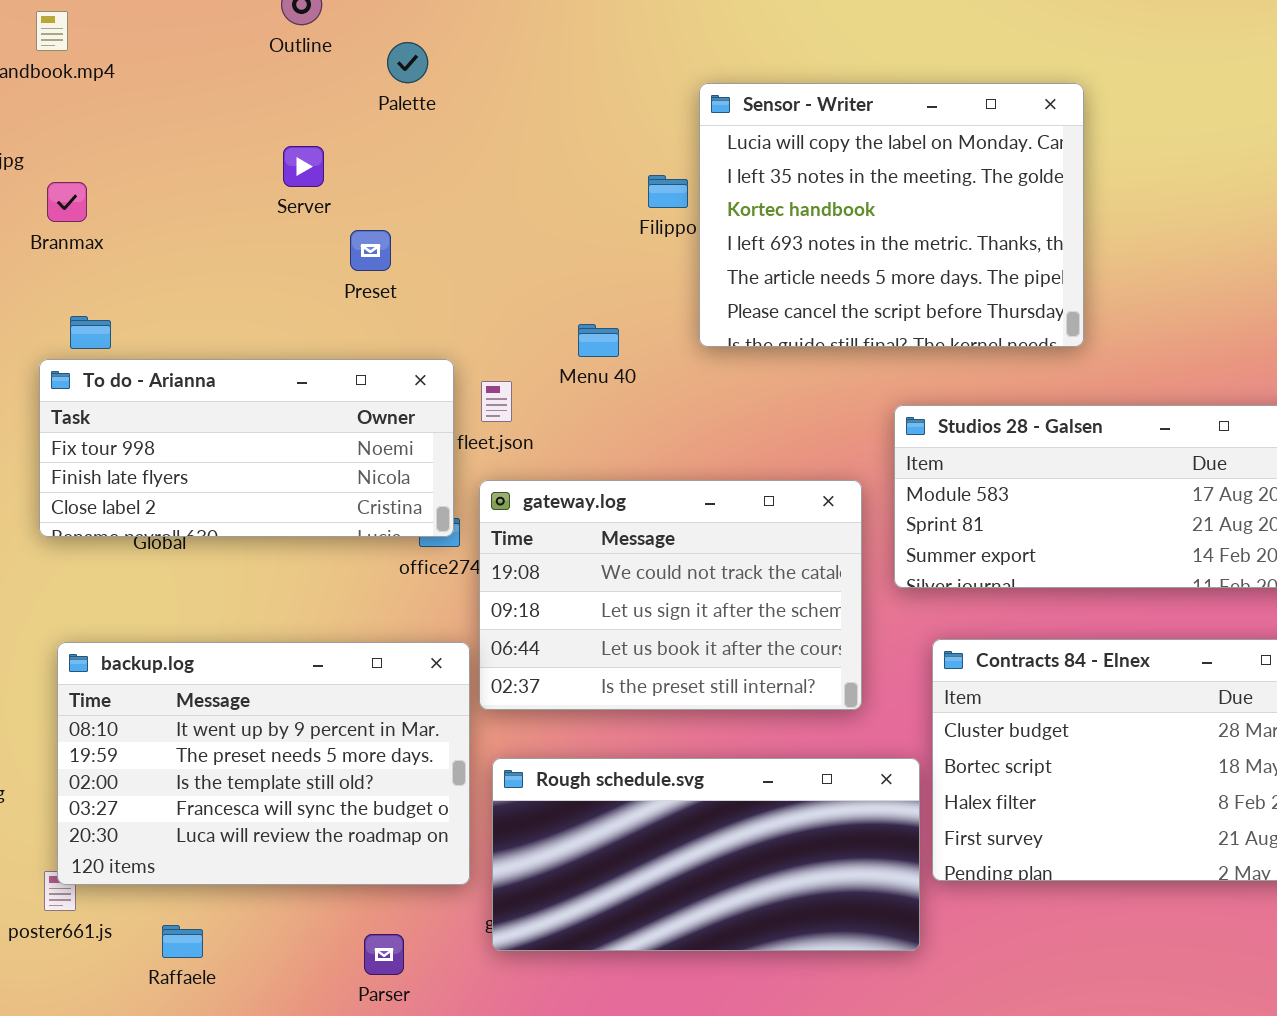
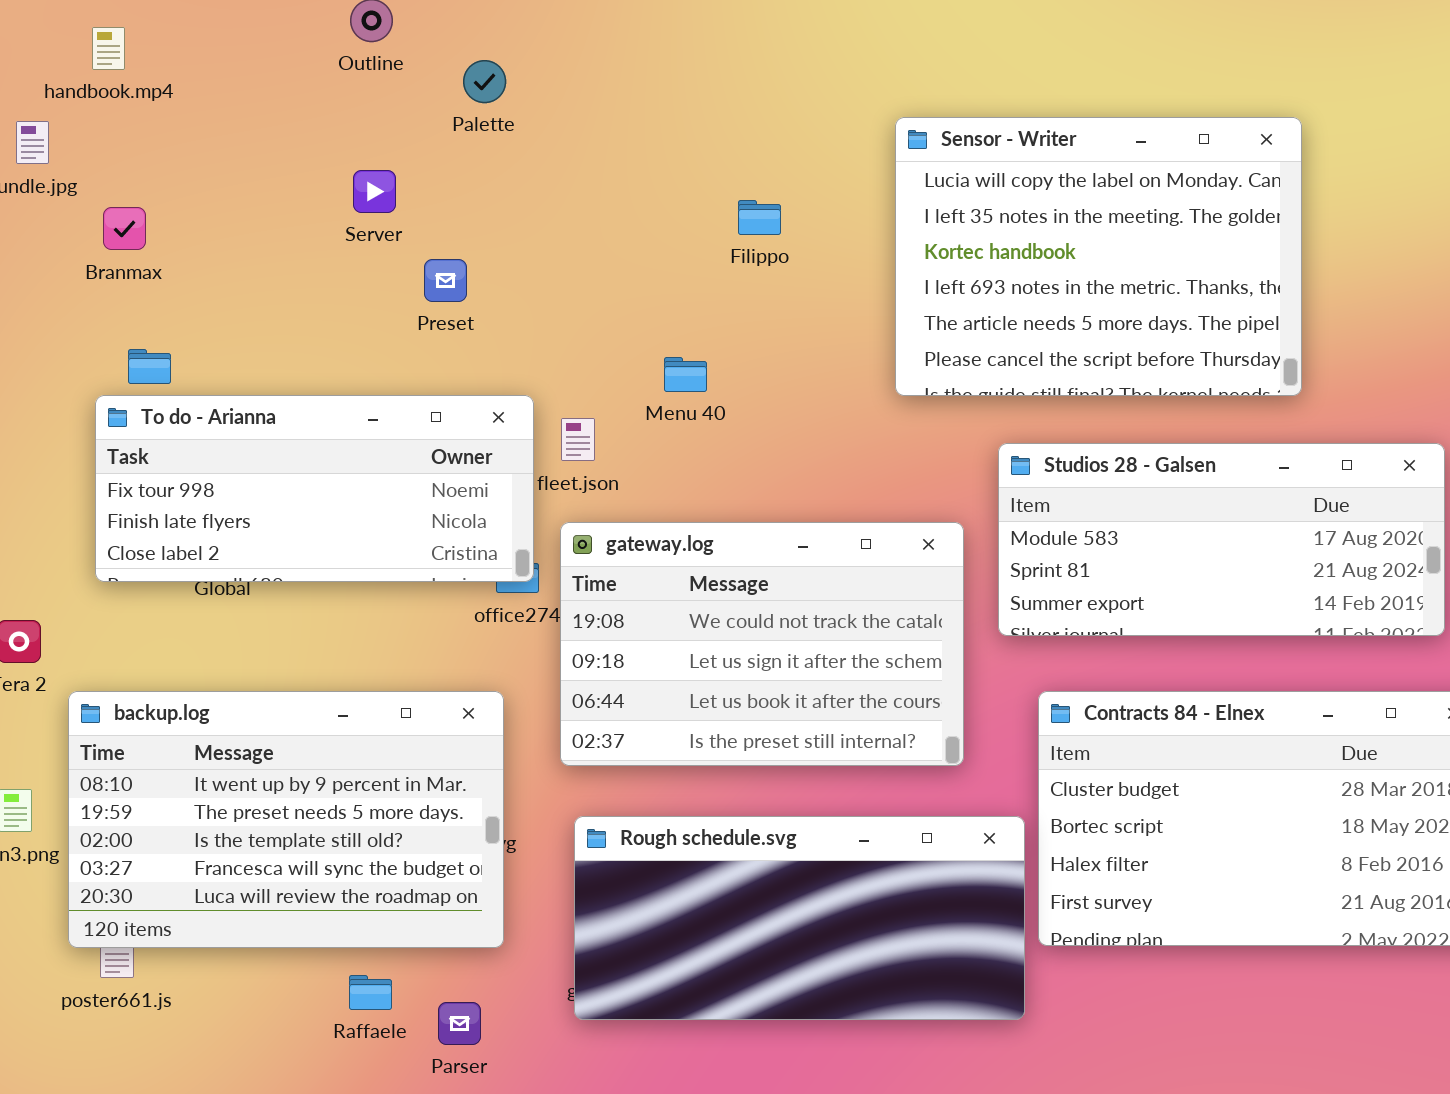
Sensor - Writer: [699,83,1084,347] -> [895,117,1302,396], moved
backup.log: [57,642,470,885] -> [68,691,504,948], moved
Raffaele: [162,925,203,958] -> [349,975,392,1010], moved

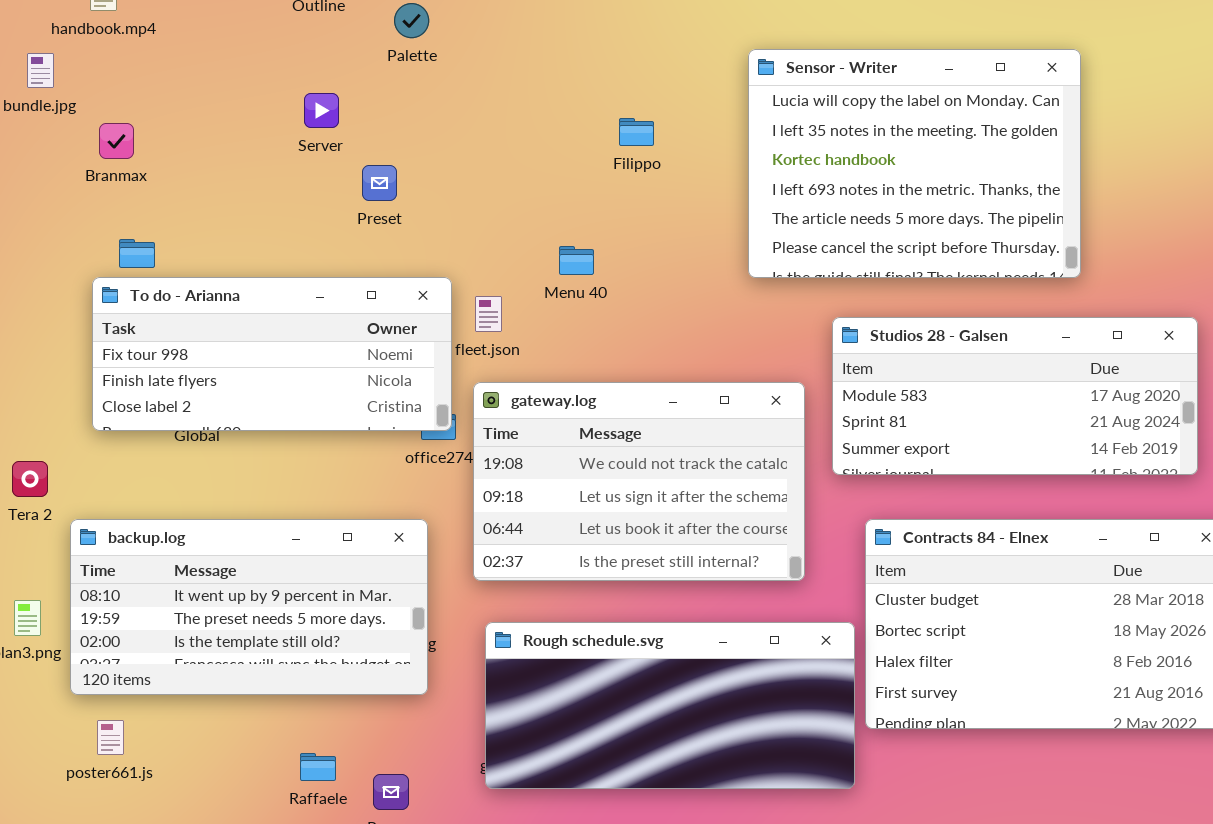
backup.log: [68,691,504,948] -> [70,519,428,695], resized

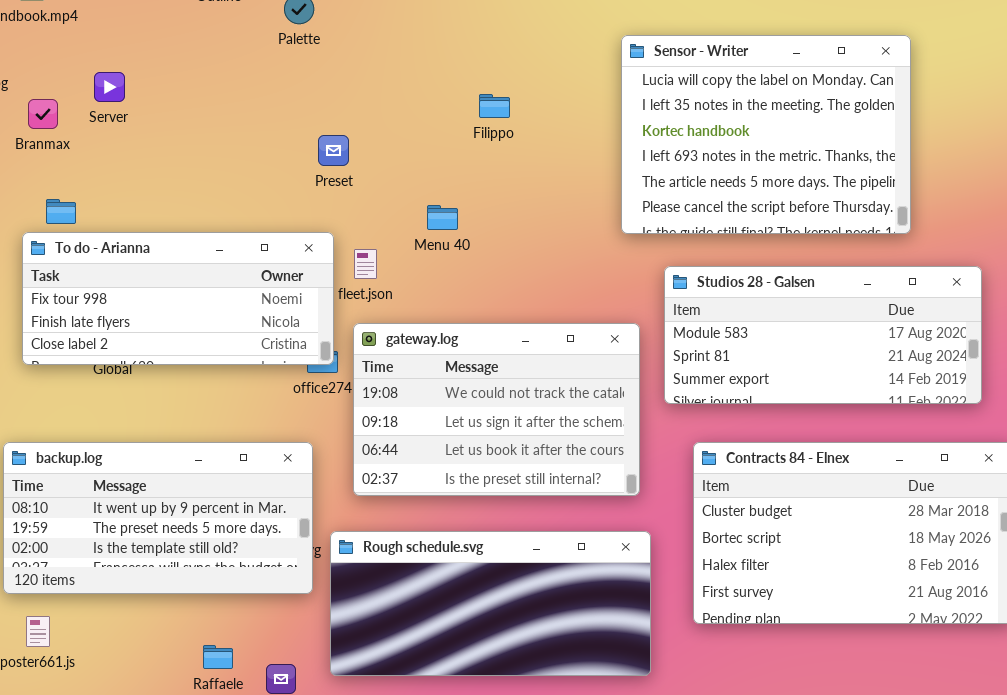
Sensor - Writer: [748,49,1081,278] -> [621,35,911,234], moved
Server: [304,93,339,128] -> [94,72,125,102], moved
Preset: [362,165,397,201] -> [318,135,349,166], moved
Rough schedule.svg: [485,622,855,789] -> [330,531,651,676], moved

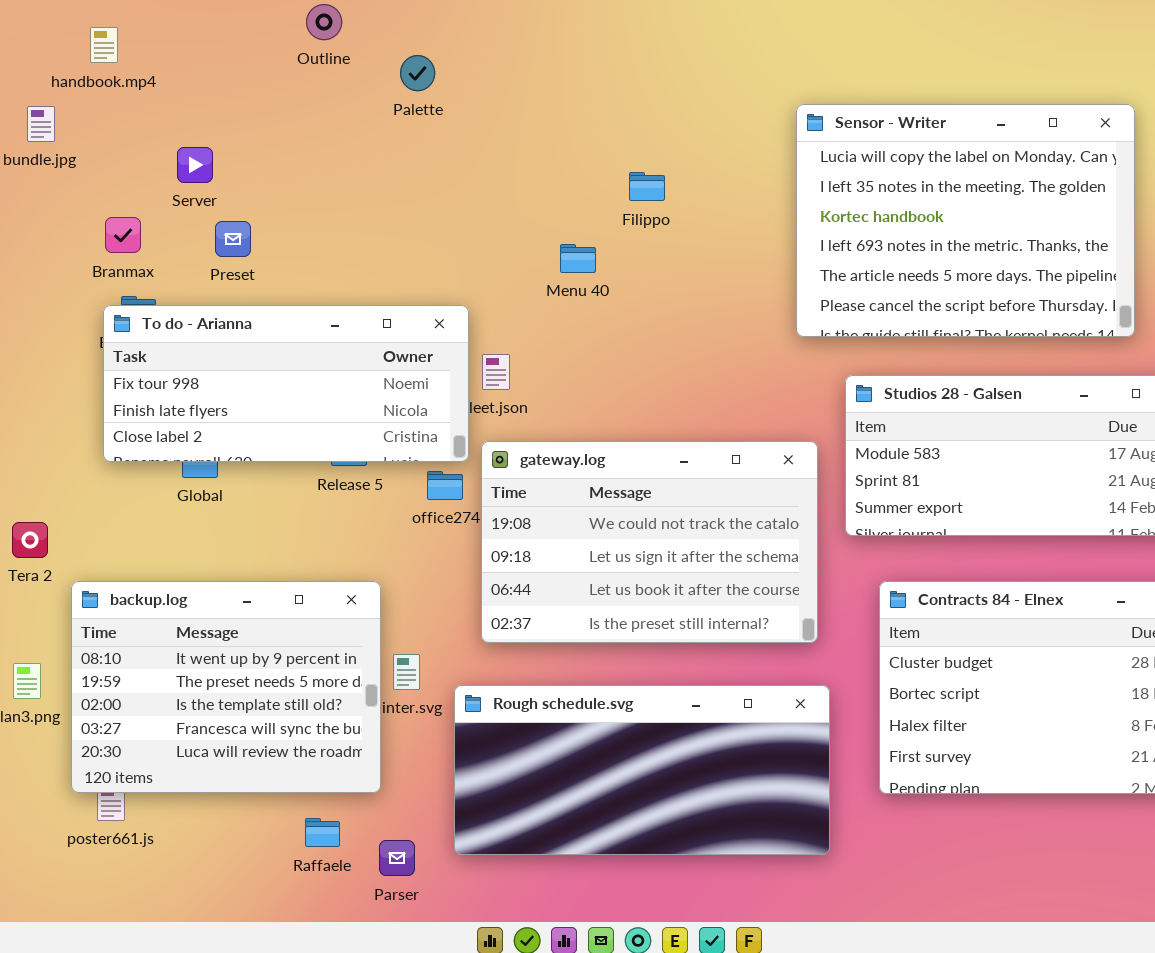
Branmax: [28,99,58,129] -> [105,217,141,253], moved
Preset: [318,135,349,166] -> [215,221,251,257], moved
Menu 40: [427,205,458,230] -> [560,244,596,273], moved
To do - Arianna: [22,232,334,365] -> [103,305,469,462], moved
backup.log: [3,442,313,594] -> [71,581,381,793], resized

